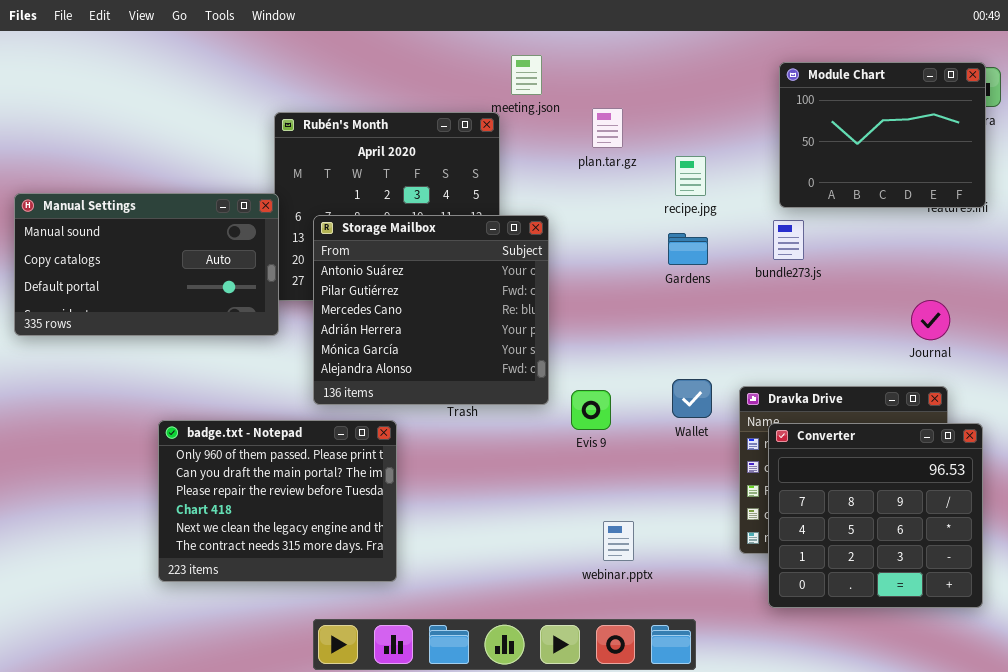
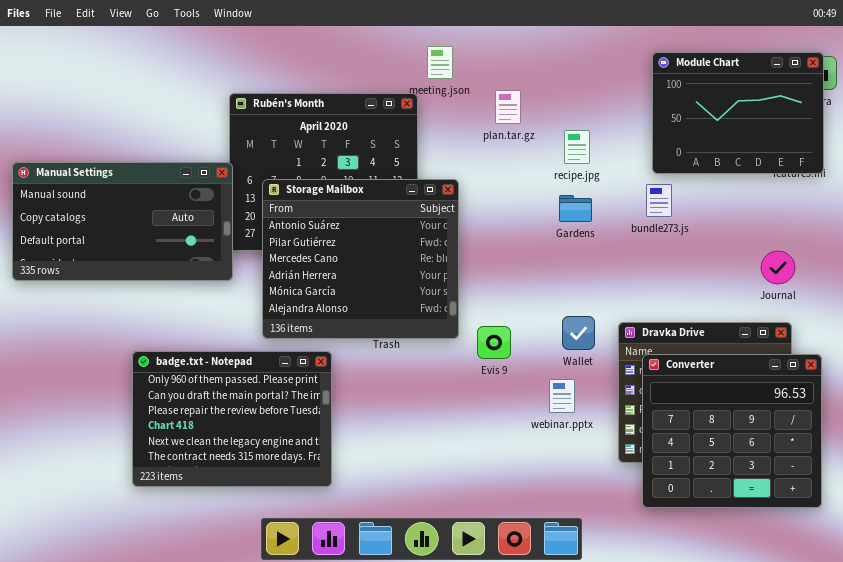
webinar.pptx: [603,521,634,561] -> [549,379,575,413], moved

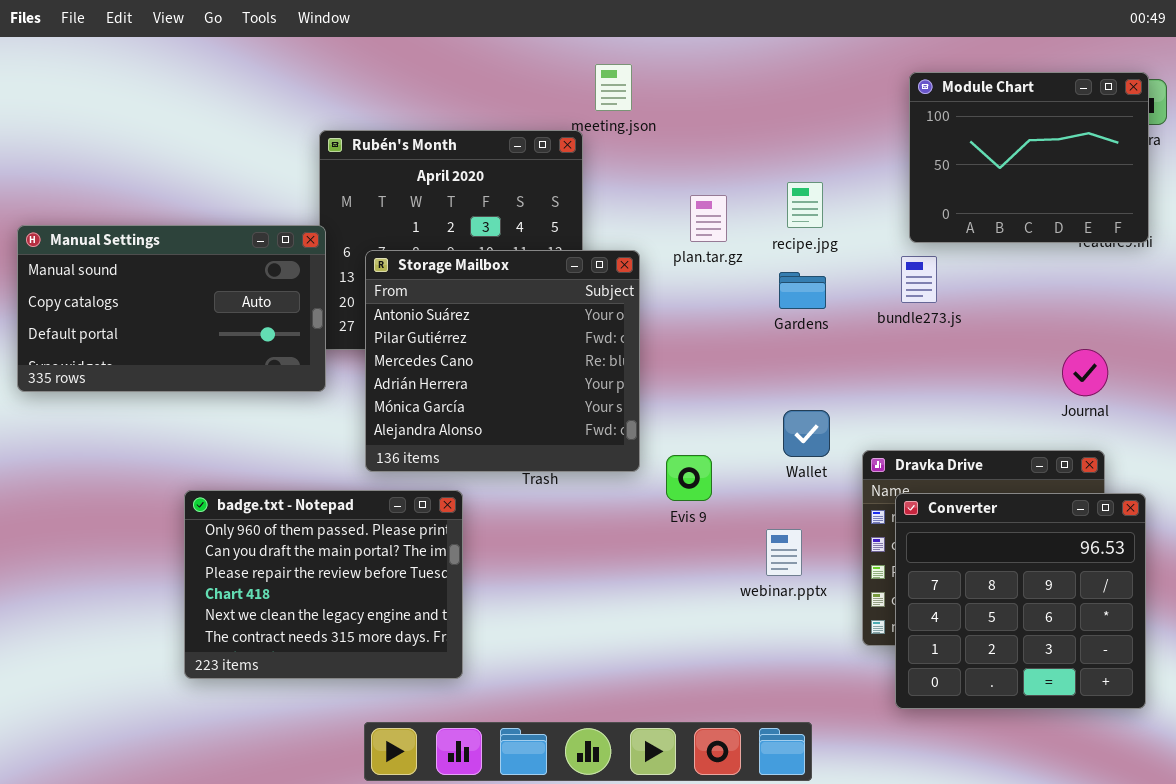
plan.tar.gz: [495,90,521,124] -> [690,195,727,242], moved
Wallet: [562,316,595,350] -> [783,410,830,457], moved

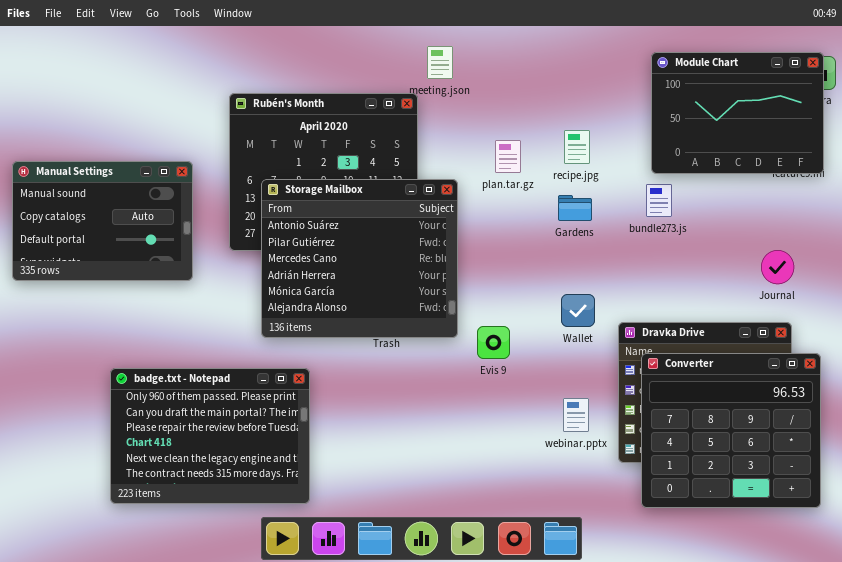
Manual Settings: [17,225,326,392] -> [12,161,193,281], resized
badge.txt - Notepad: [184,490,463,679] -> [110,368,310,504], moved
webinar.pptx: [766,529,802,576] -> [563,398,589,432], moved

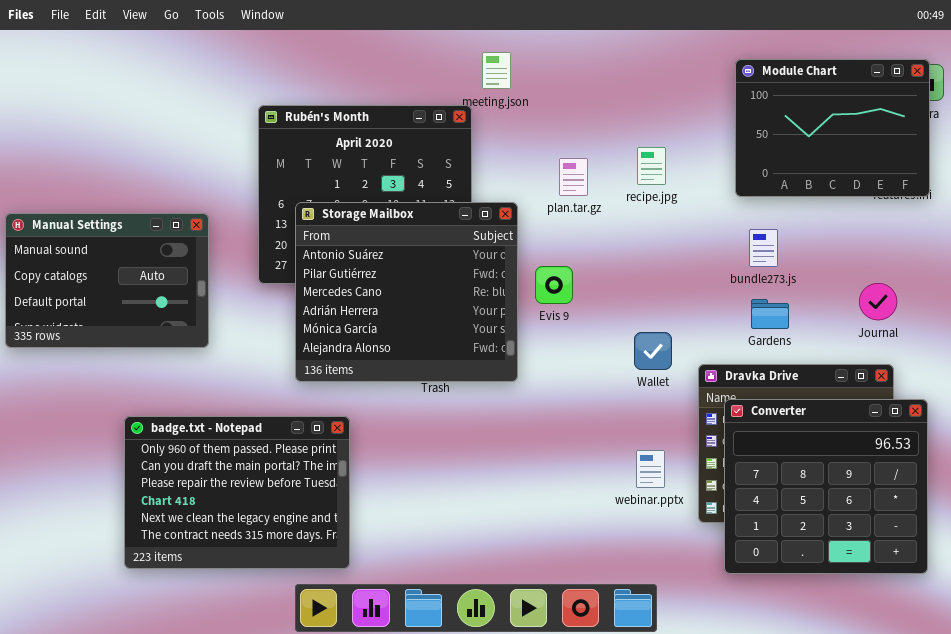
Manual Settings: [12,161,193,281] -> [5,213,209,348], moved
bundle273.js: [646,184,672,217] -> [749,229,778,267], moved
Gardens: [558,195,592,221] -> [751,299,789,329], moved
Evis 9: [477,326,510,359] -> [535,266,573,304], moved

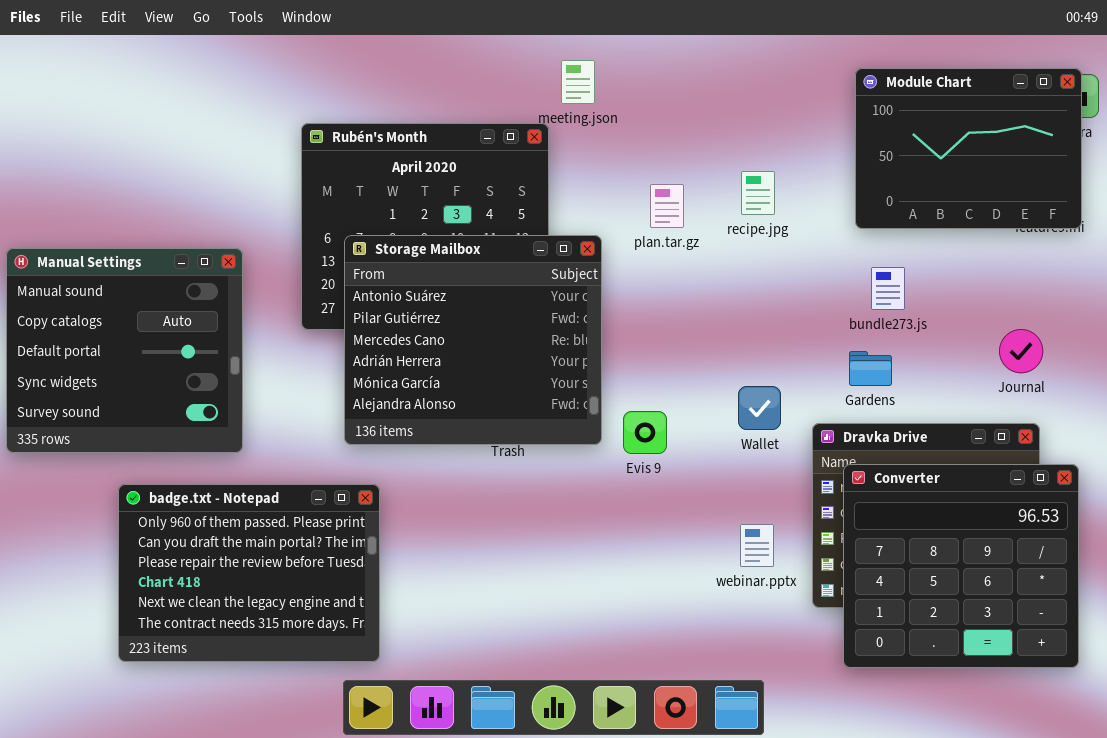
Manual Settings: [5,213,209,348] -> [6,248,243,453], resized
Evis 9: [535,266,573,304] -> [623,411,667,454], moved
Gardens: [751,299,789,329] -> [849,351,892,386], moved
badge.txt - Notepad: [124,416,350,569] -> [118,484,380,662], moved

